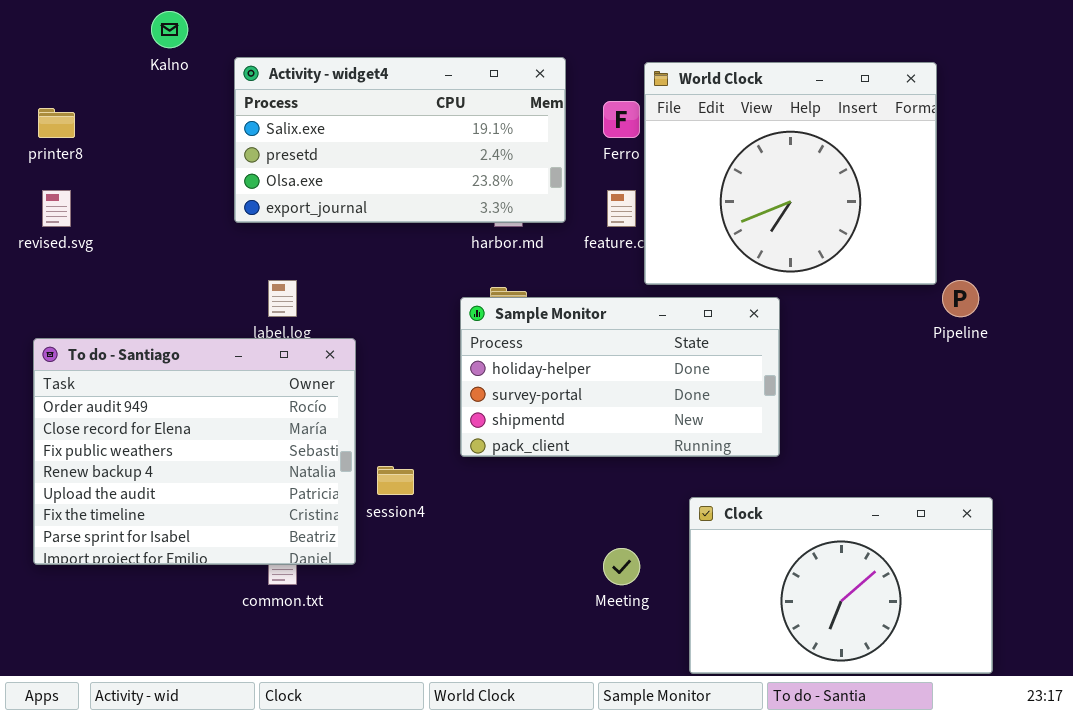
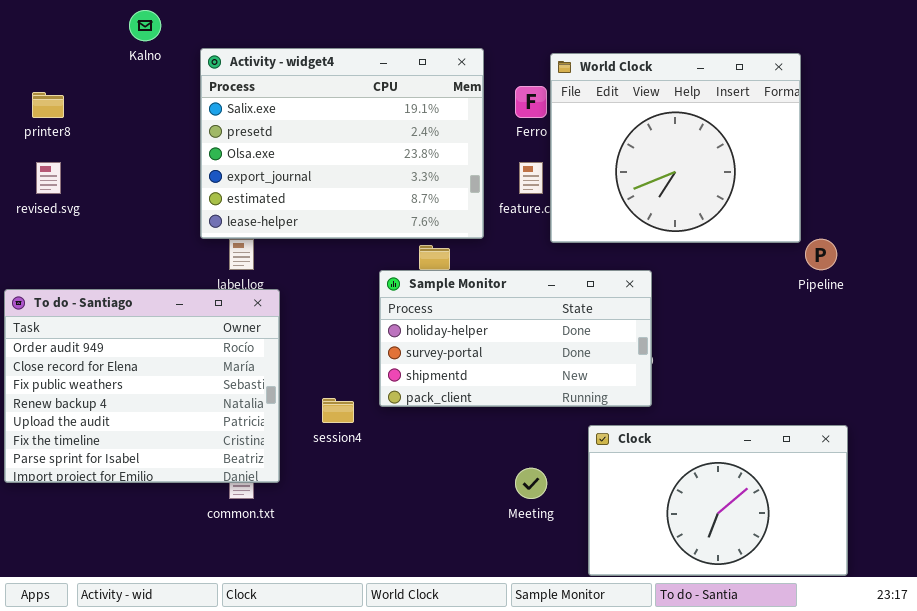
Activity - widget4: [234,57,566,223] -> [200,48,484,239], resized
Sample Monitor: [460,297,780,457] -> [379,270,652,407], moved
To do - Santiago: [33,338,356,565] -> [4,289,280,483], moved

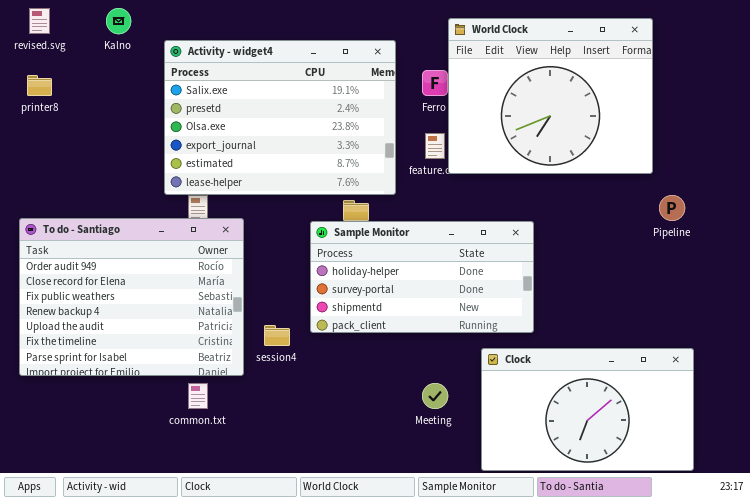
World Clock: [550,53,801,243] -> [448,18,653,174], moved
revised.svg: [36,162,61,194] -> [29,8,50,34], moved
To do - Santiago: [4,289,280,483] -> [19,218,244,376], moved

